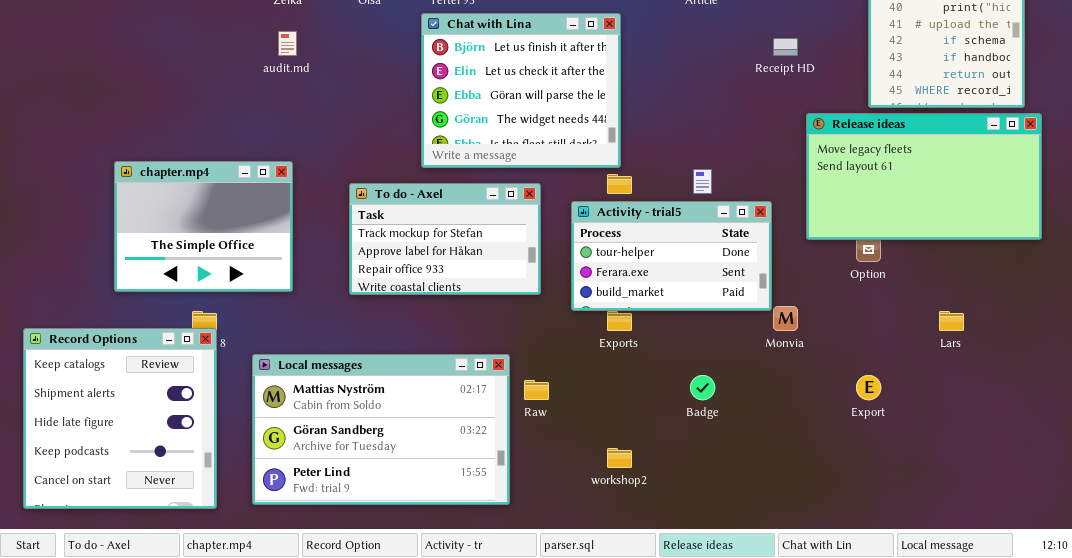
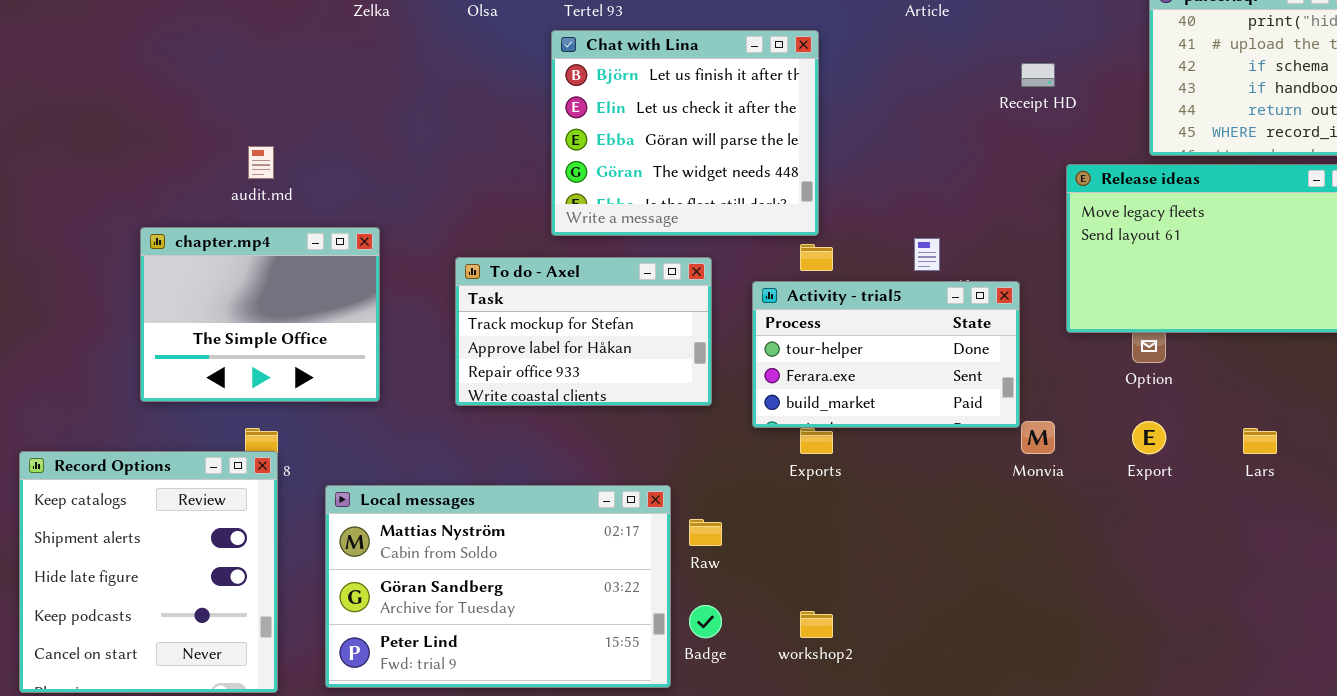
audit.md: [278,31,297,56] -> [248,146,274,179], moved
Badge: [690,375,715,400] -> [689,605,722,638], moved
Export: [856,375,881,400] -> [1132,421,1166,454], moved

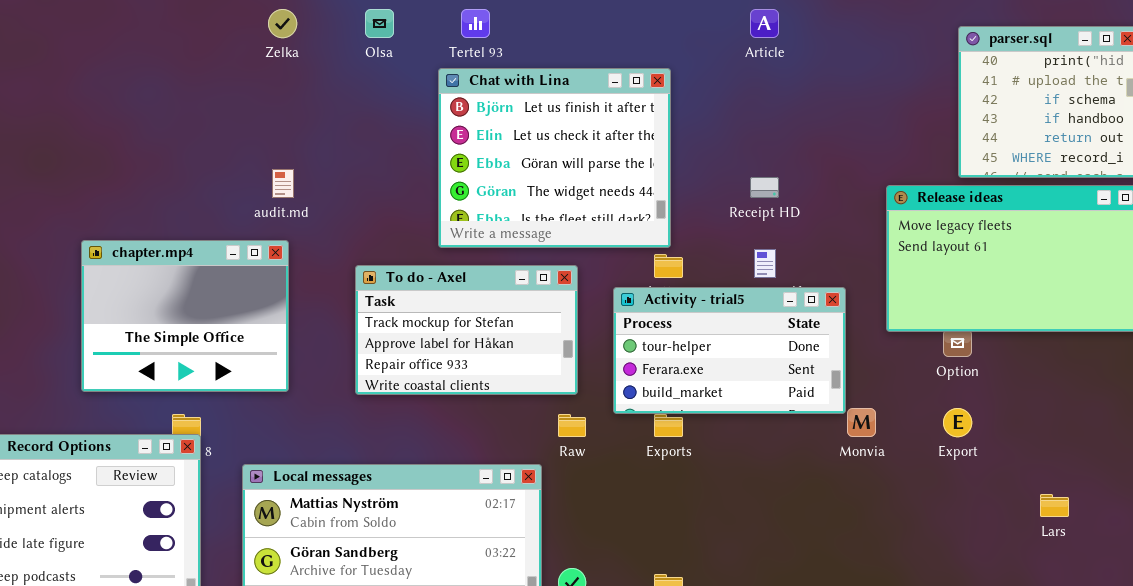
Receipt HD: [1021,63,1055,87] -> [750,177,779,198], moved
audit.md: [248,146,274,179] -> [272,169,294,198], moved
Lars: [1243,428,1277,454] -> [1040,494,1069,517], moved
Raw: [689,519,722,546] -> [558,414,586,437], moved

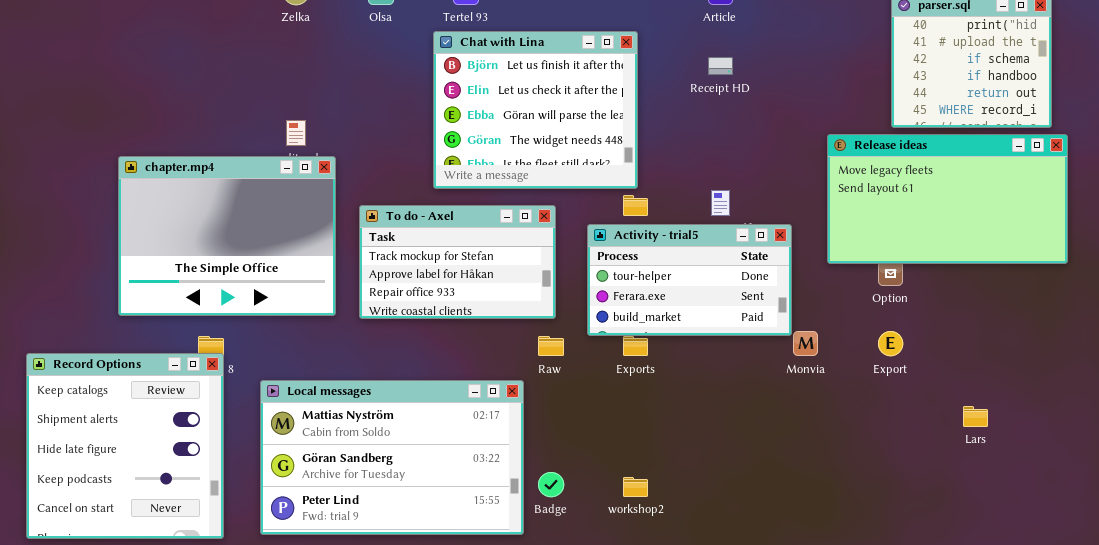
Receipt HD: [750,177,779,198] -> [708,57,733,75], moved
chapter.mp4: [81,240,289,392] -> [118,156,336,316], resized

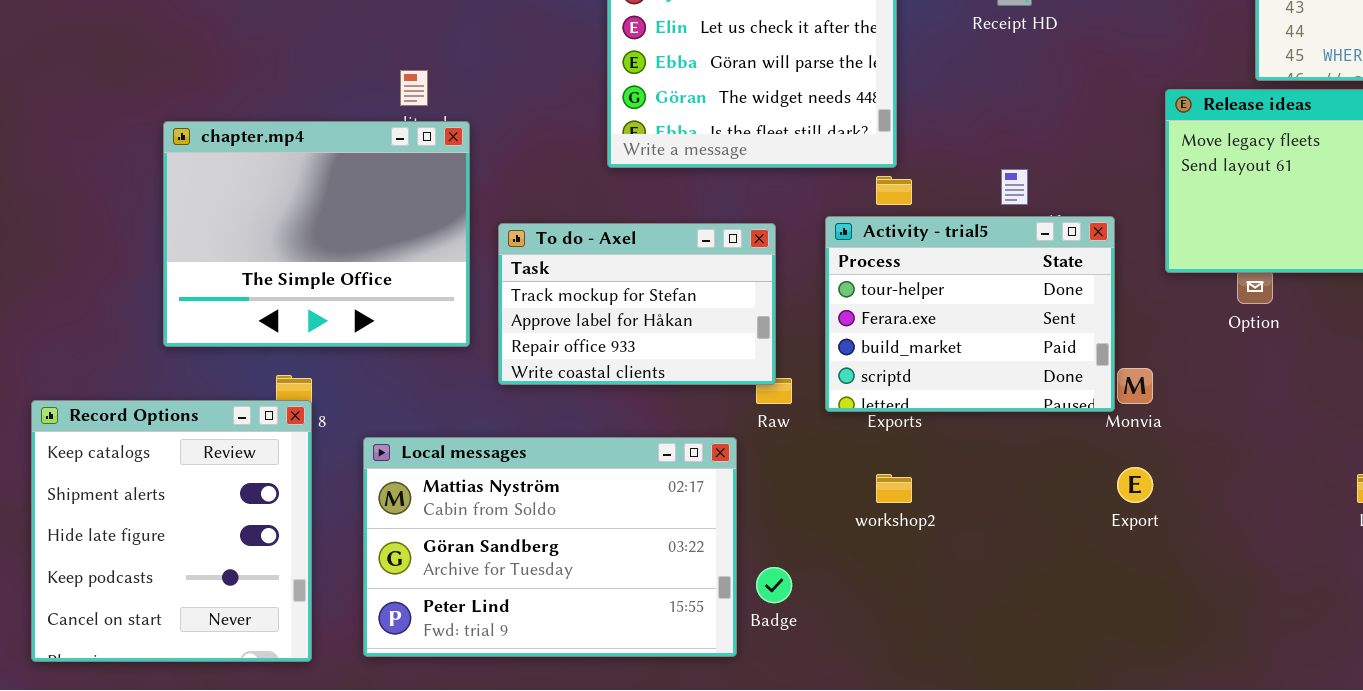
To do - Axel: [359,205,556,319] -> [498,223,776,385], moved
Activity - trial5: [587,224,792,336] -> [825,216,1115,412], resized
Export: [878,331,903,356] -> [1117,467,1153,503], moved
workshop2: [623,477,648,497] -> [876,474,912,503], moved

